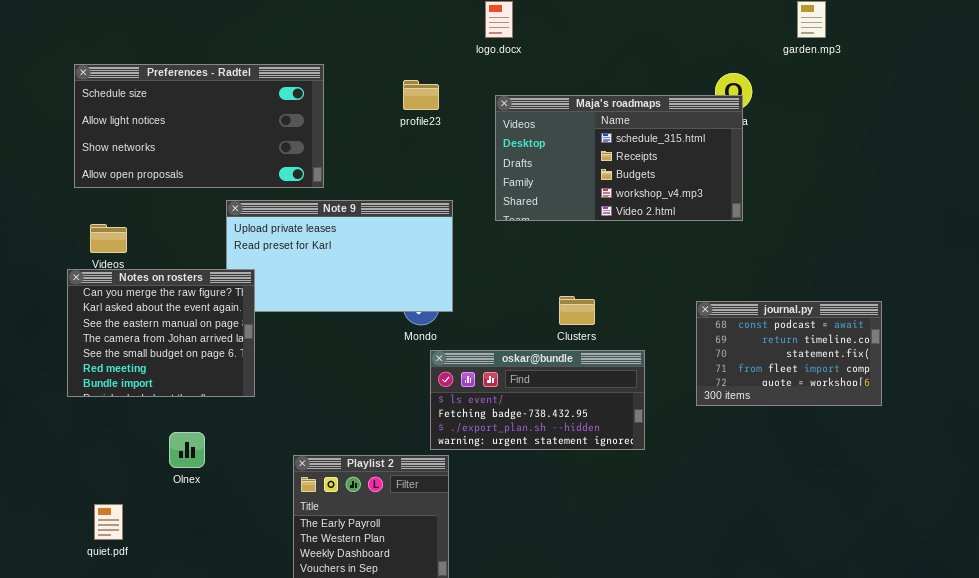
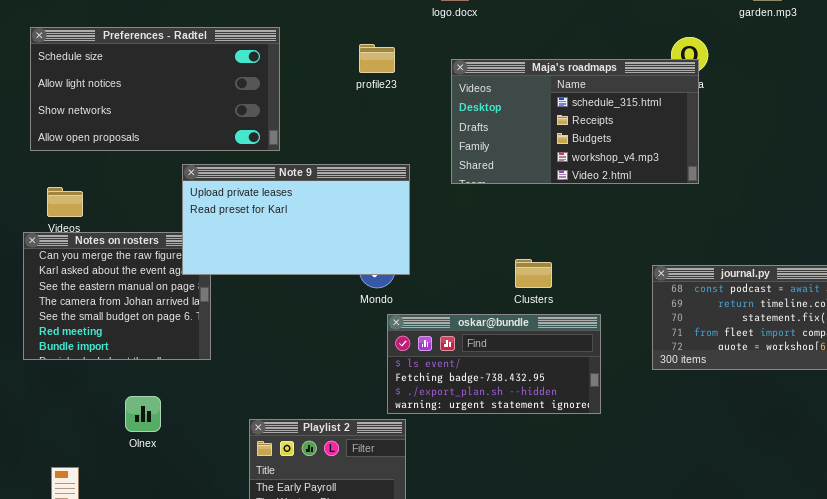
Note 9: [226,200,453,312] -> [182,164,410,275], raised

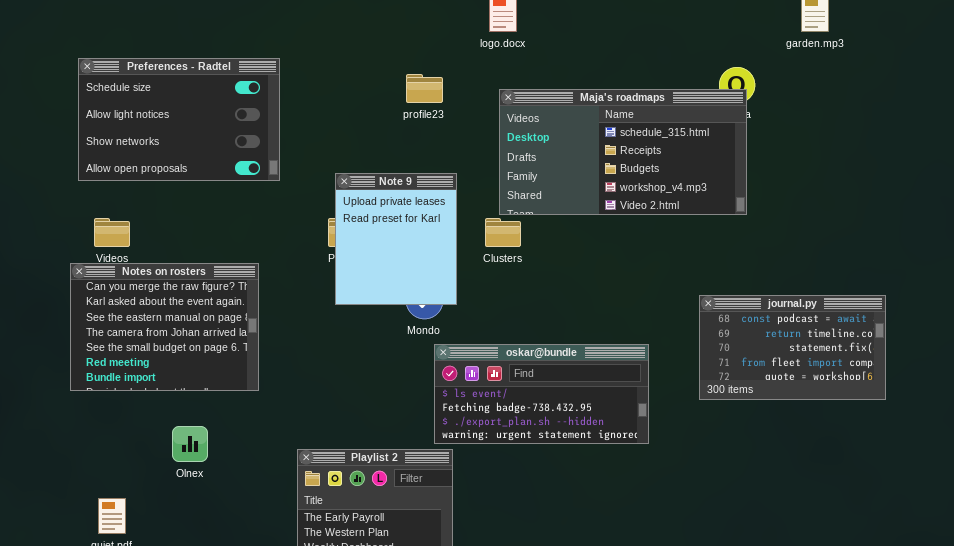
Preferences - Radtel: [30,27,280,151] -> [78,58,280,181], resized
Note 9: [182,164,410,275] -> [335,173,457,305], resized
Clusters: [515,259,552,288] -> [485,218,521,247], moved

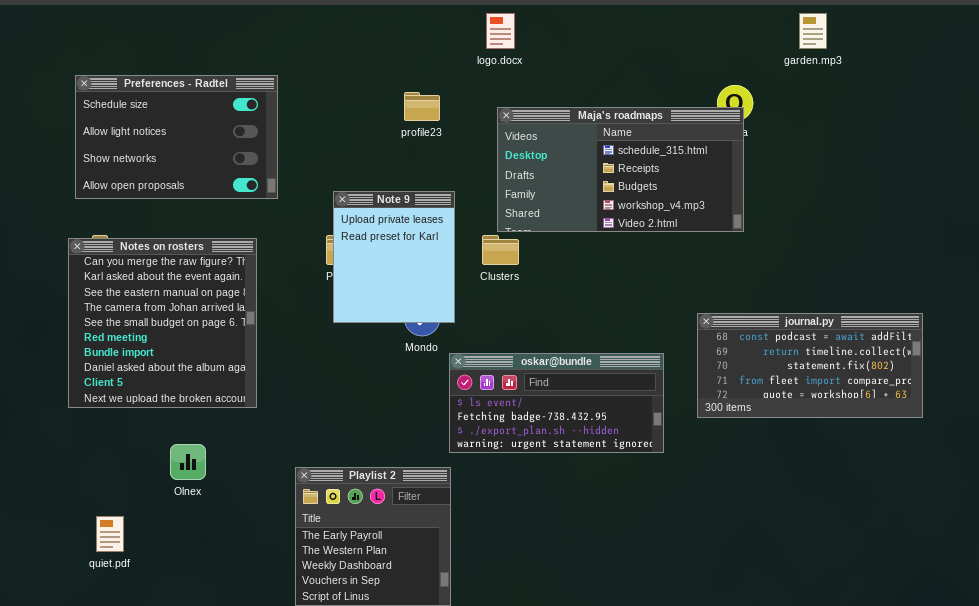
Notes on rosters: [70,263,259,391] -> [68,238,257,408], resized
journal.py: [699,295,886,400] -> [697,313,923,418], resized
oskar@bundle: [434,344,649,444] -> [449,353,664,453], moved

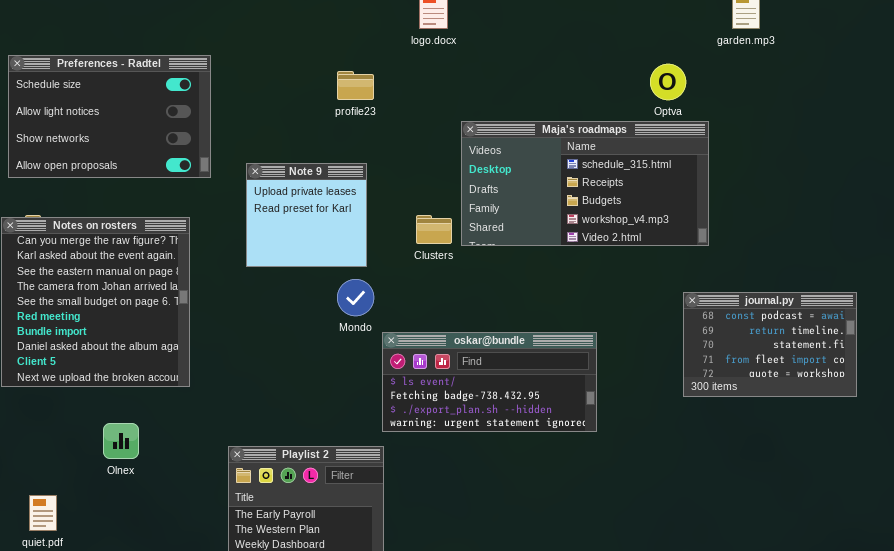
Maja's roadmaps: [497,107,744,232] -> [461,121,709,246], moved
Note 9: [333,191,455,323] -> [246,163,367,267], moved, resized
journal.py: [697,313,923,418] -> [683,292,857,397], resized

